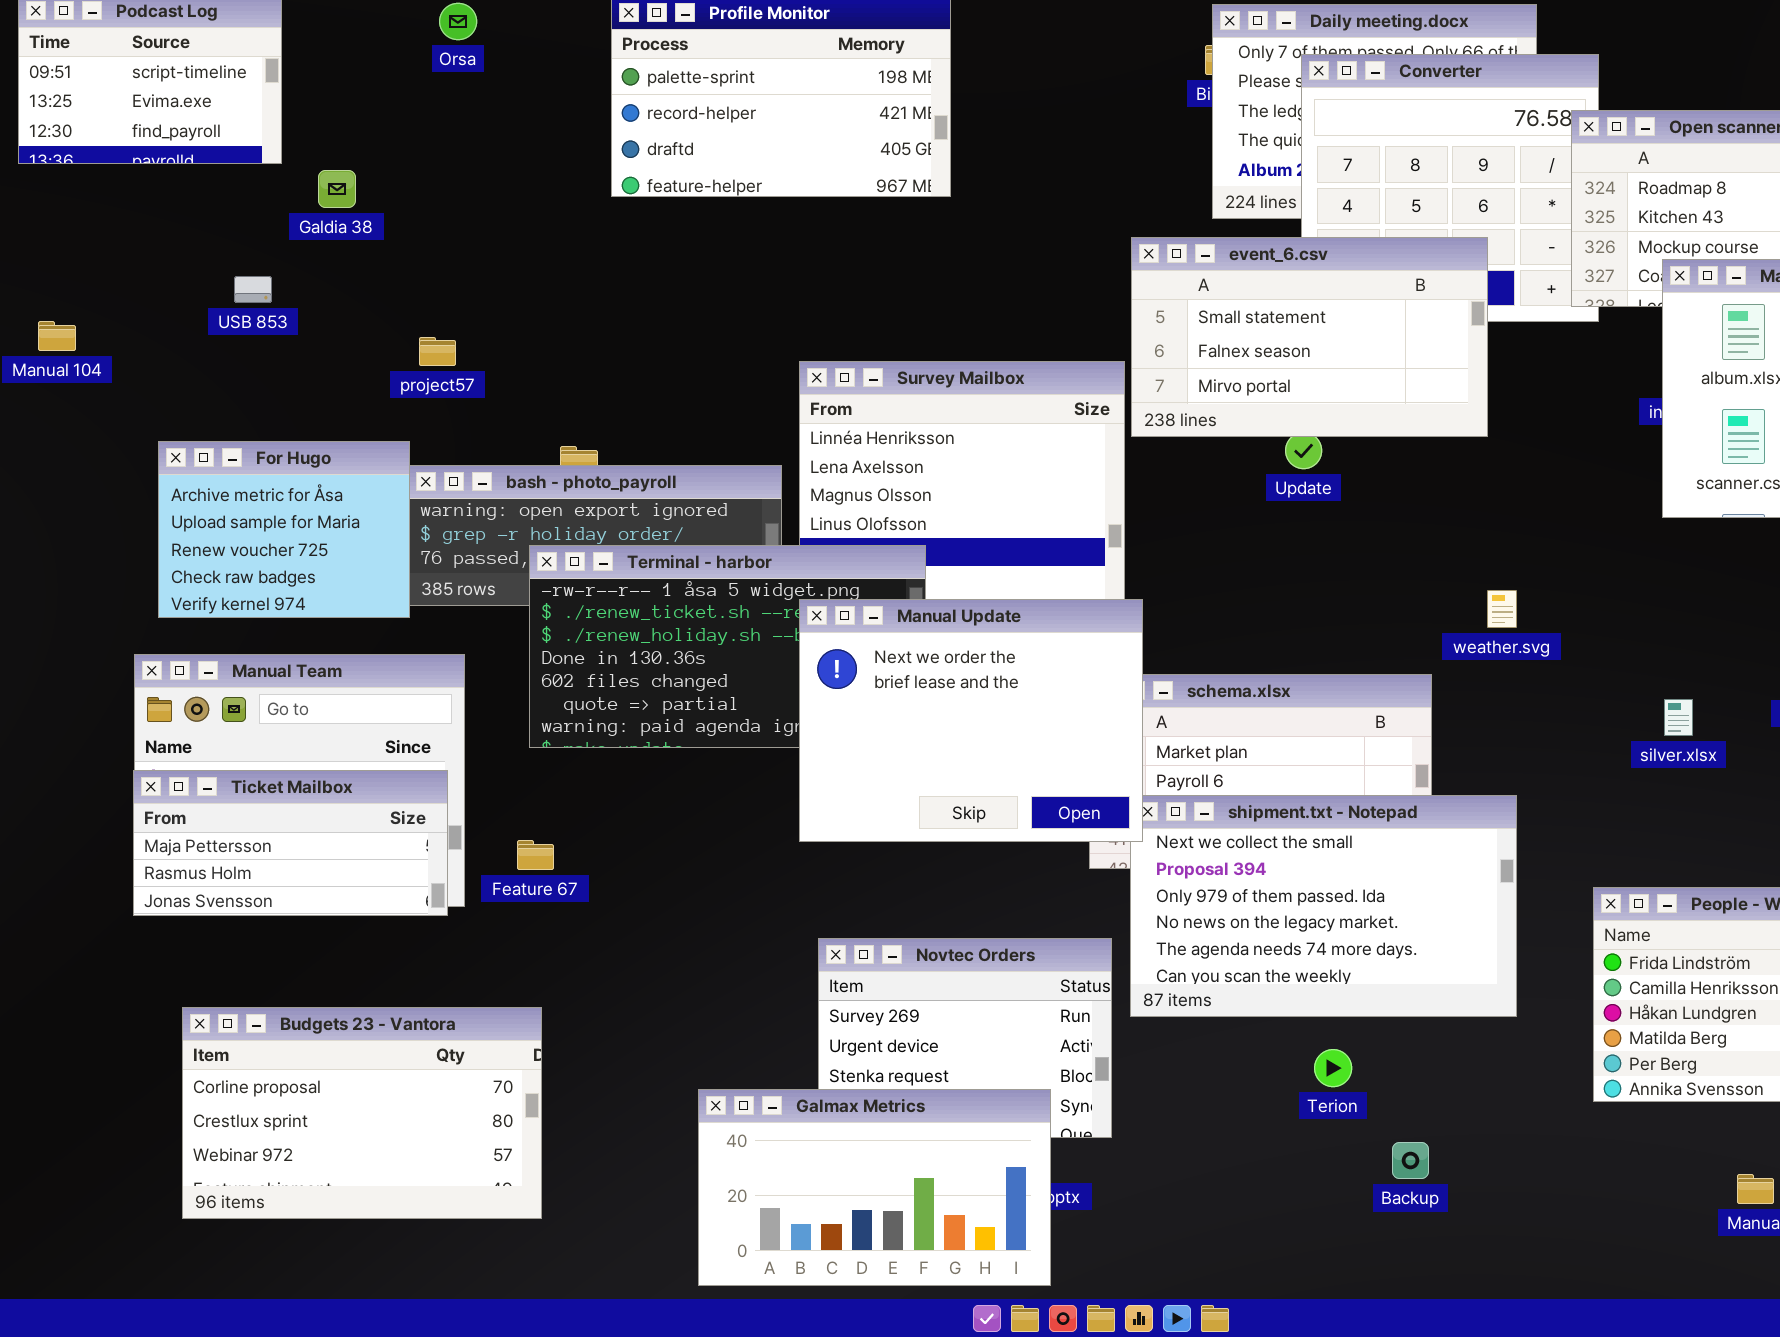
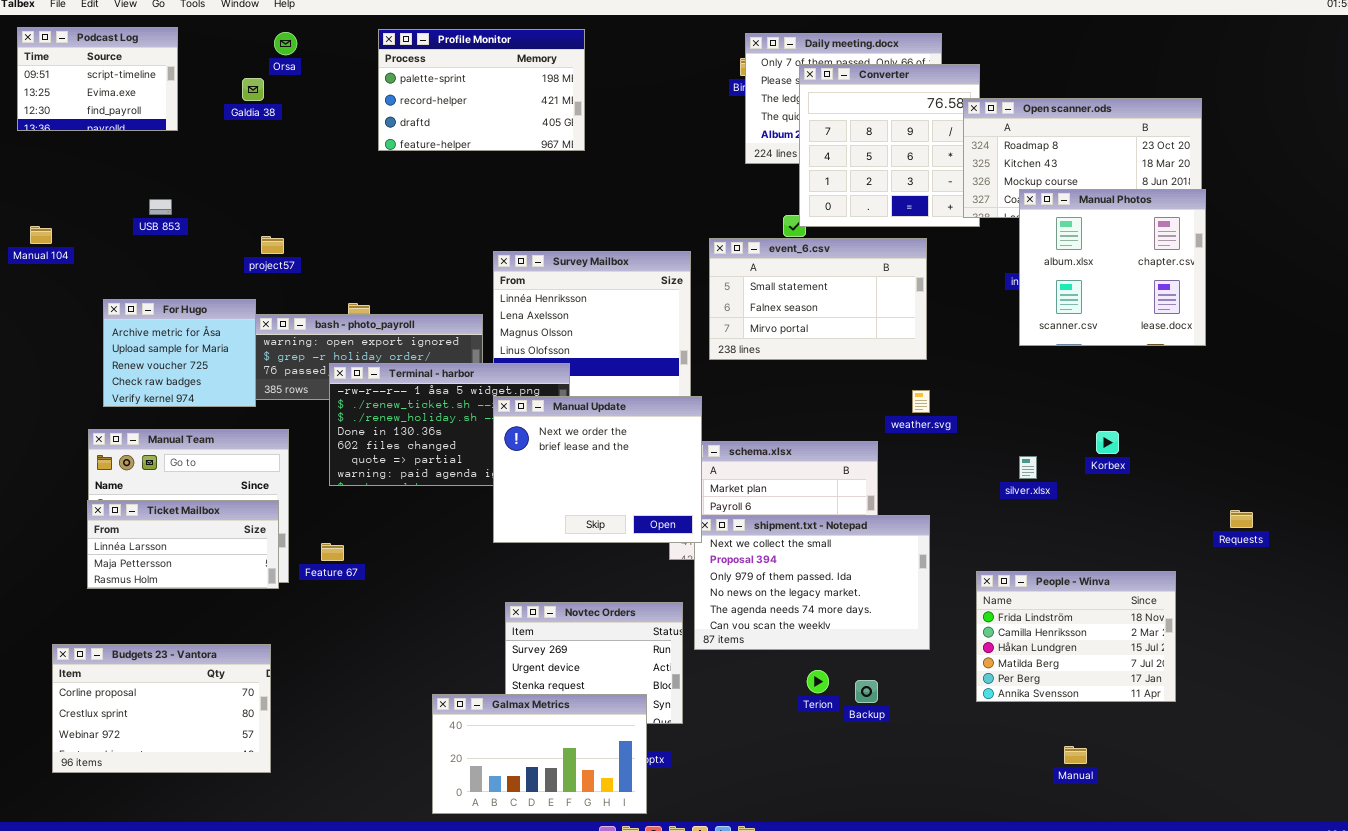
Galdia 38: [318,170,356,208] -> [242,78,264,101], moved
event_6.csv: [1131,237,1488,437] -> [709,238,927,360], moved
Ticket Mailbox: [133,770,448,916] -> [87,500,279,589], scrolled up 1 row
Budgets 23 - Vantora: [182,1007,542,1219] -> [52,644,271,773], moved
Backup: [1392,1142,1429,1179] -> [855,680,878,703], moved

